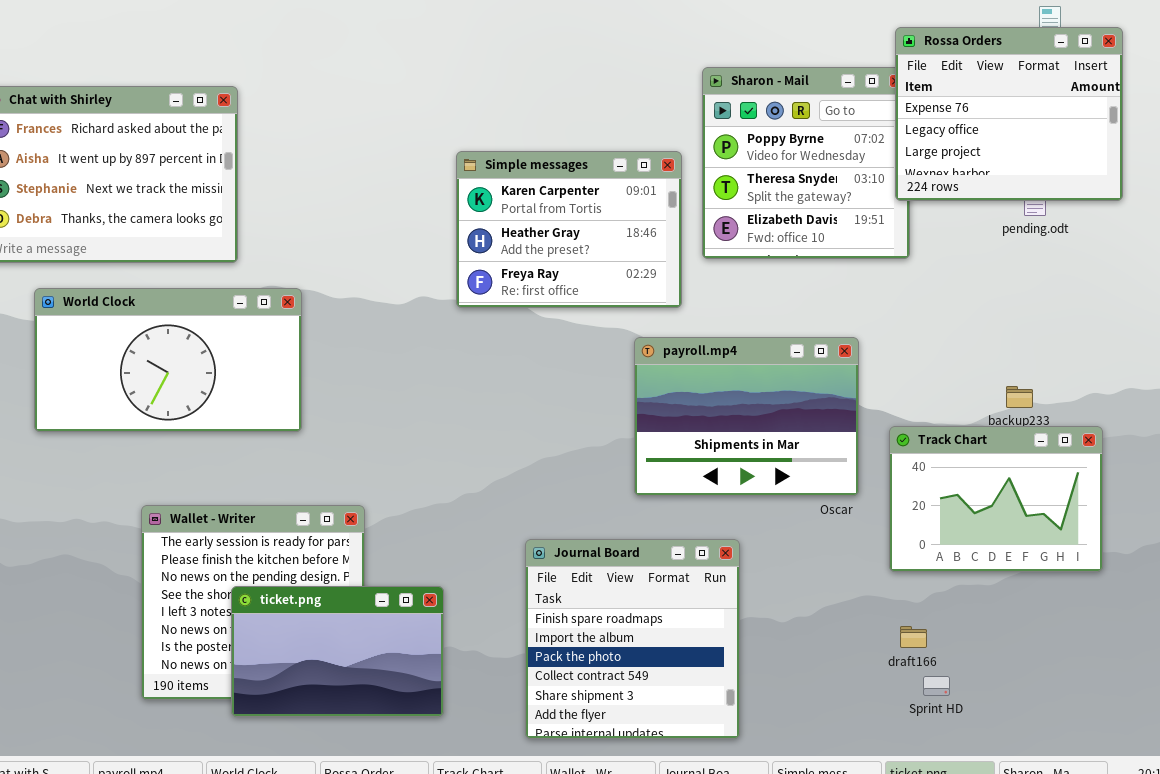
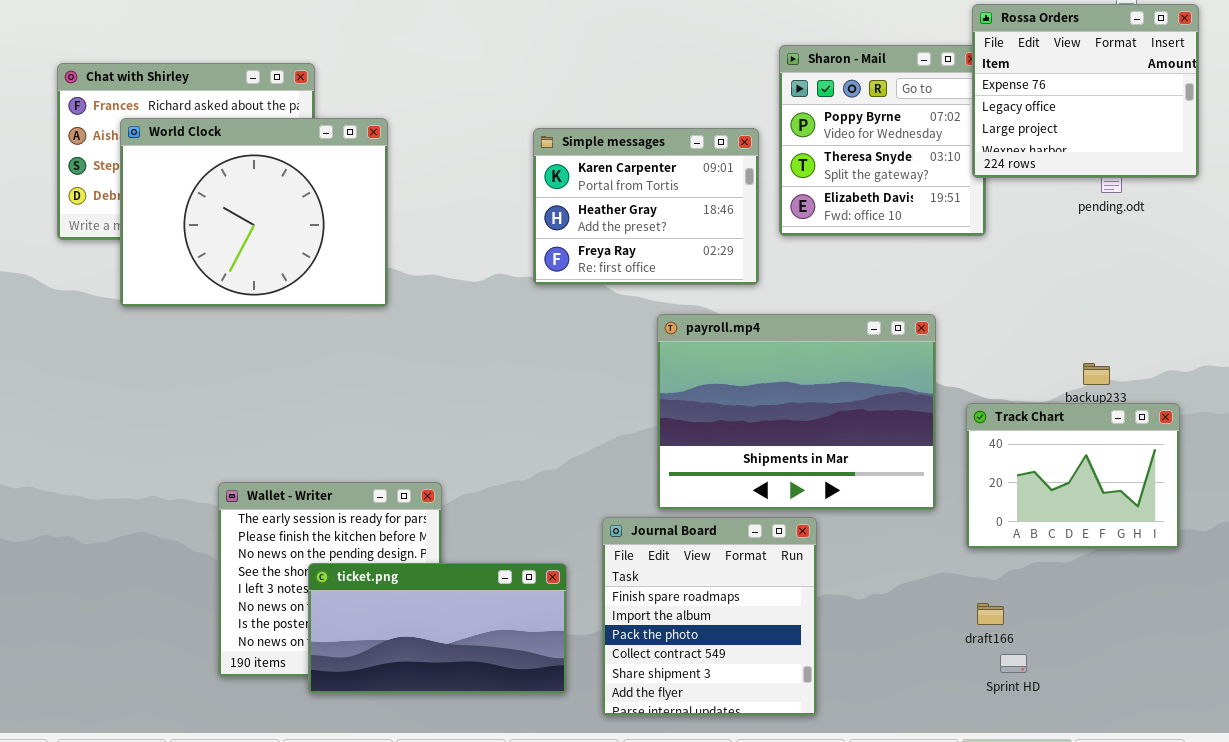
World Clock: [34,288,302,432] -> [120,118,388,307], moved, resized
payroll.mp4: [634,337,859,496] -> [657,314,936,510], resized
ticket.png: [231,586,444,717] -> [308,563,567,694], resized

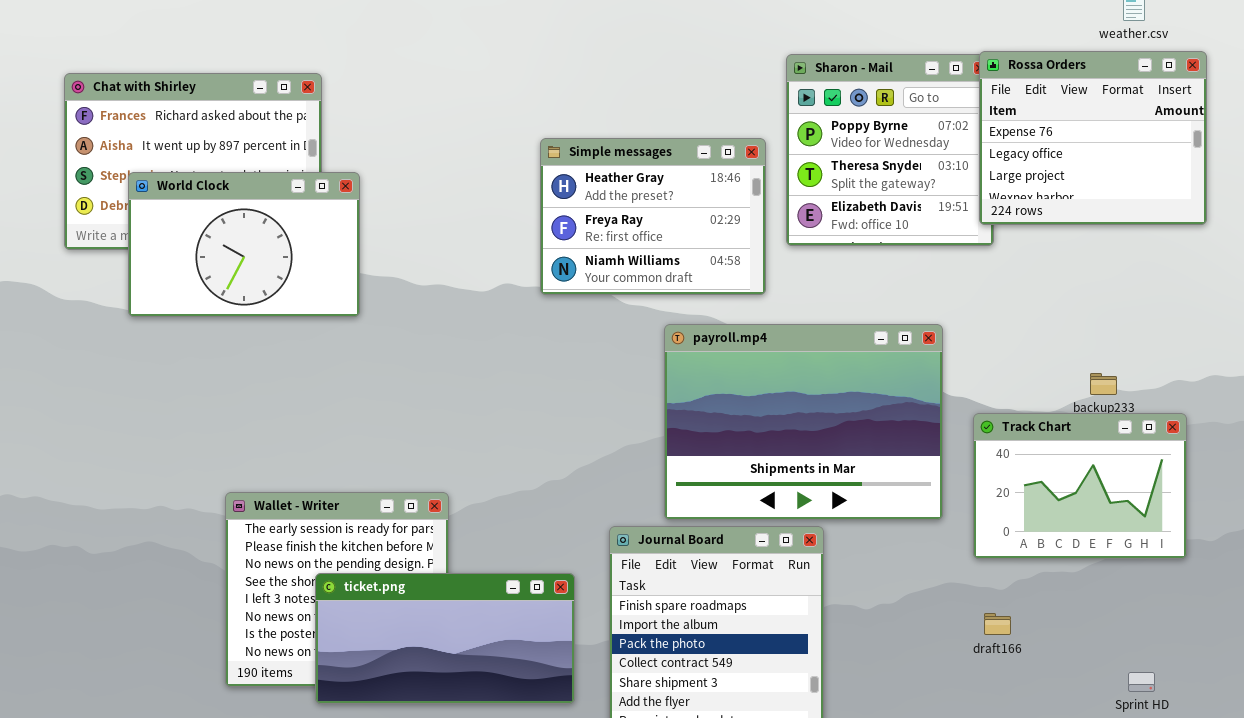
Rossa Orders: [972,4,1199,178] -> [979,51,1207,225], moved
World Clock: [120,118,388,307] -> [128,172,360,317], resized
Simple messages: [533,128,759,285] -> [540,138,766,295], scrolled down 1 row
Sprint HD: [1000,654,1027,673] -> [1128,672,1155,692], moved

